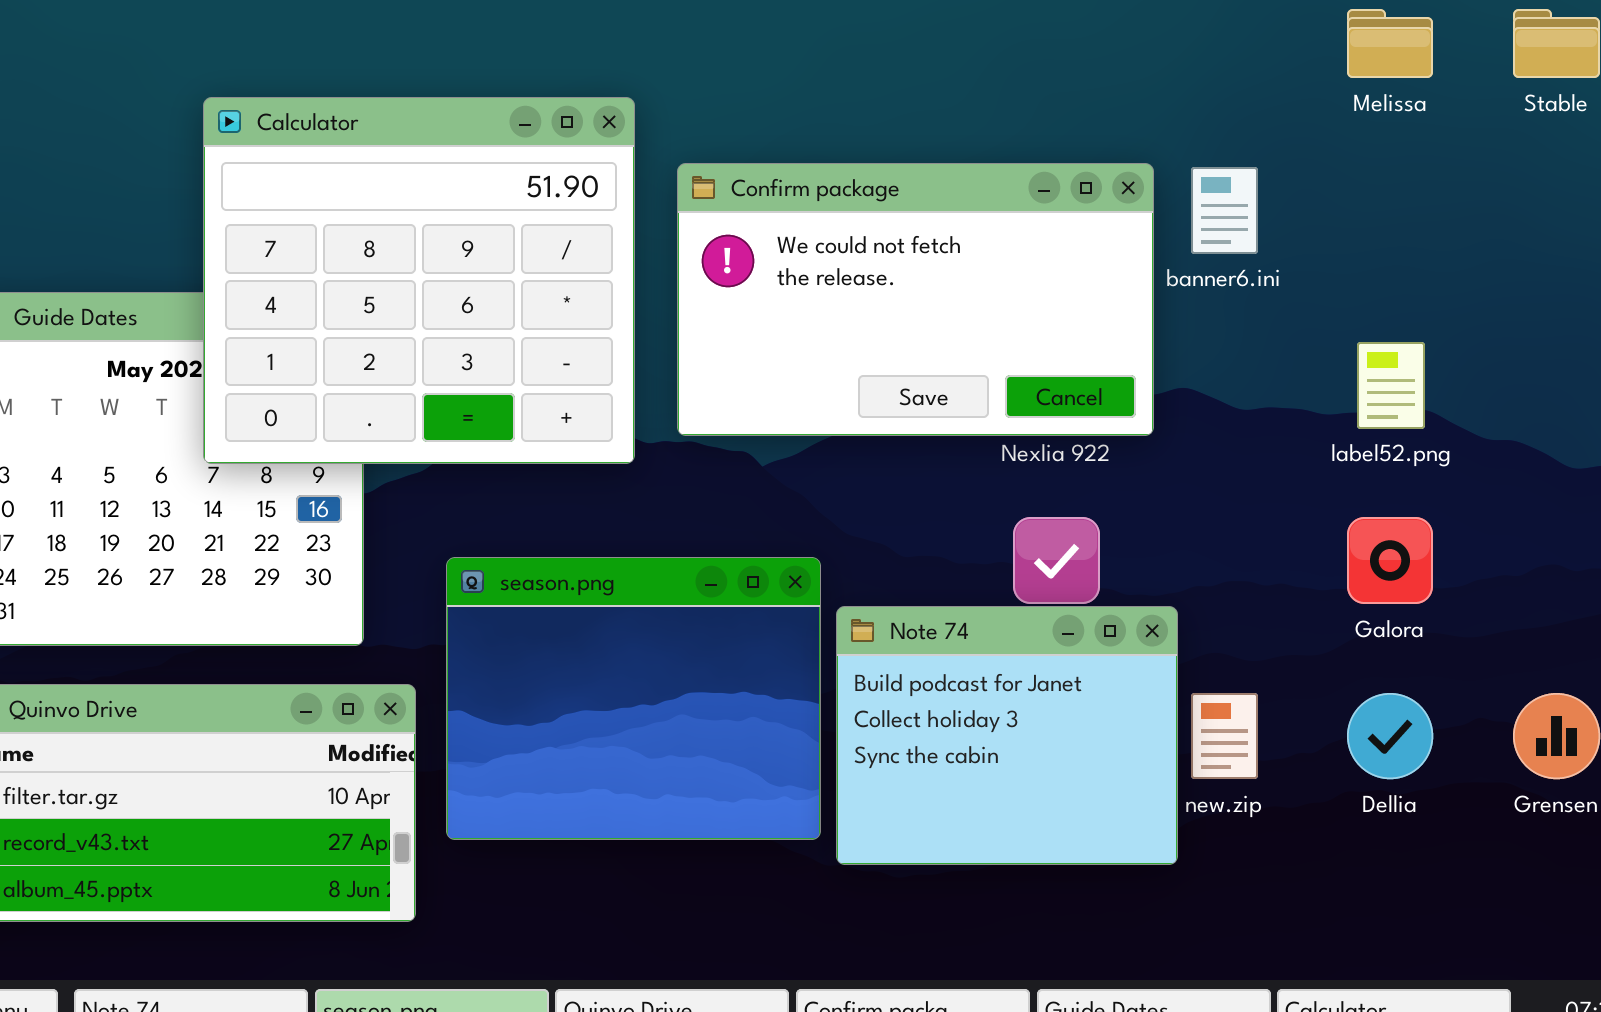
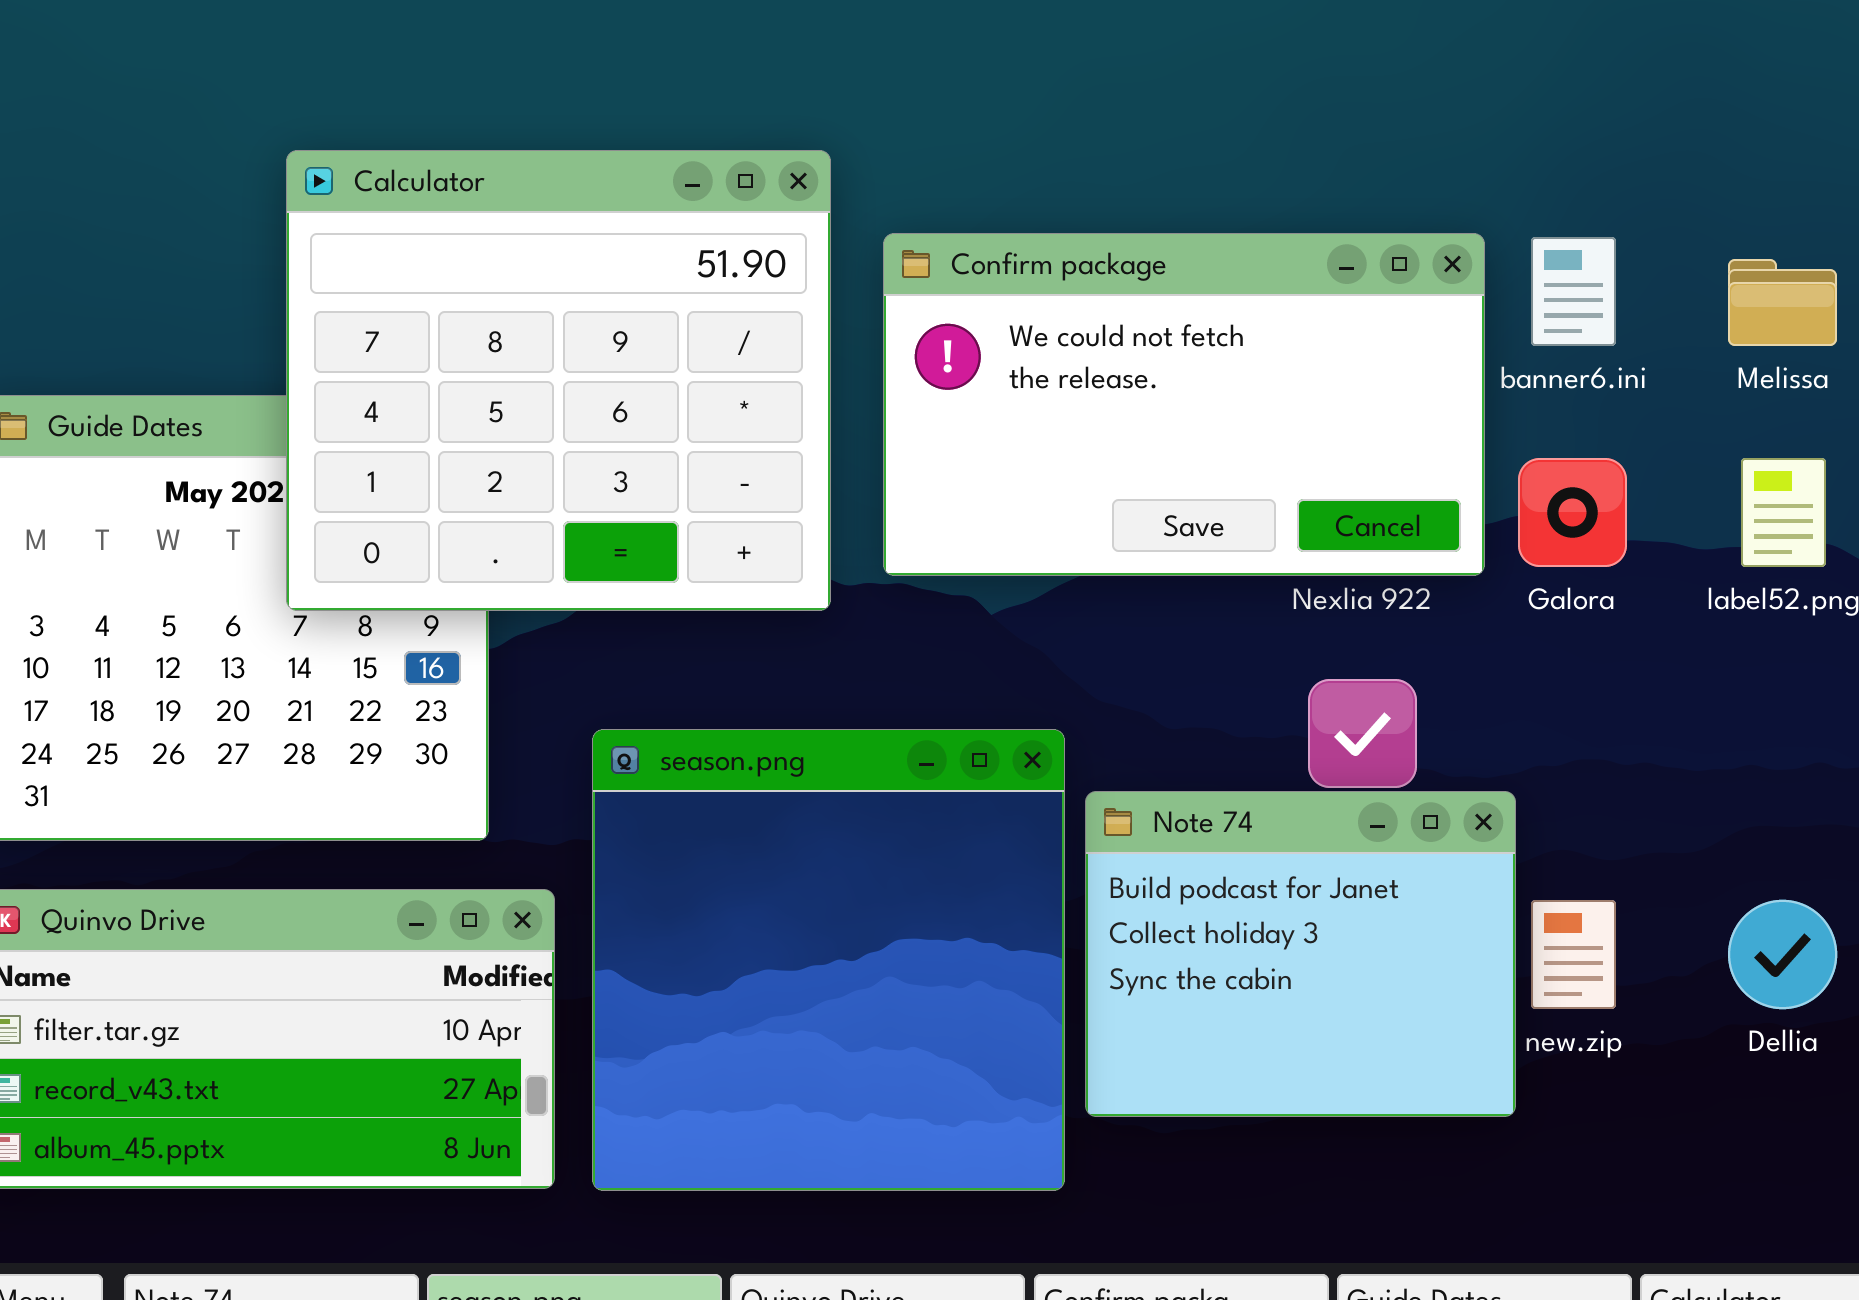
Melissa: [1347,9,1433,78] -> [1728,259,1837,346], moved
Galora: [1347,517,1433,604] -> [1518,458,1627,567], moved
season.png: [446,557,821,840] -> [592,729,1065,1191], resized

